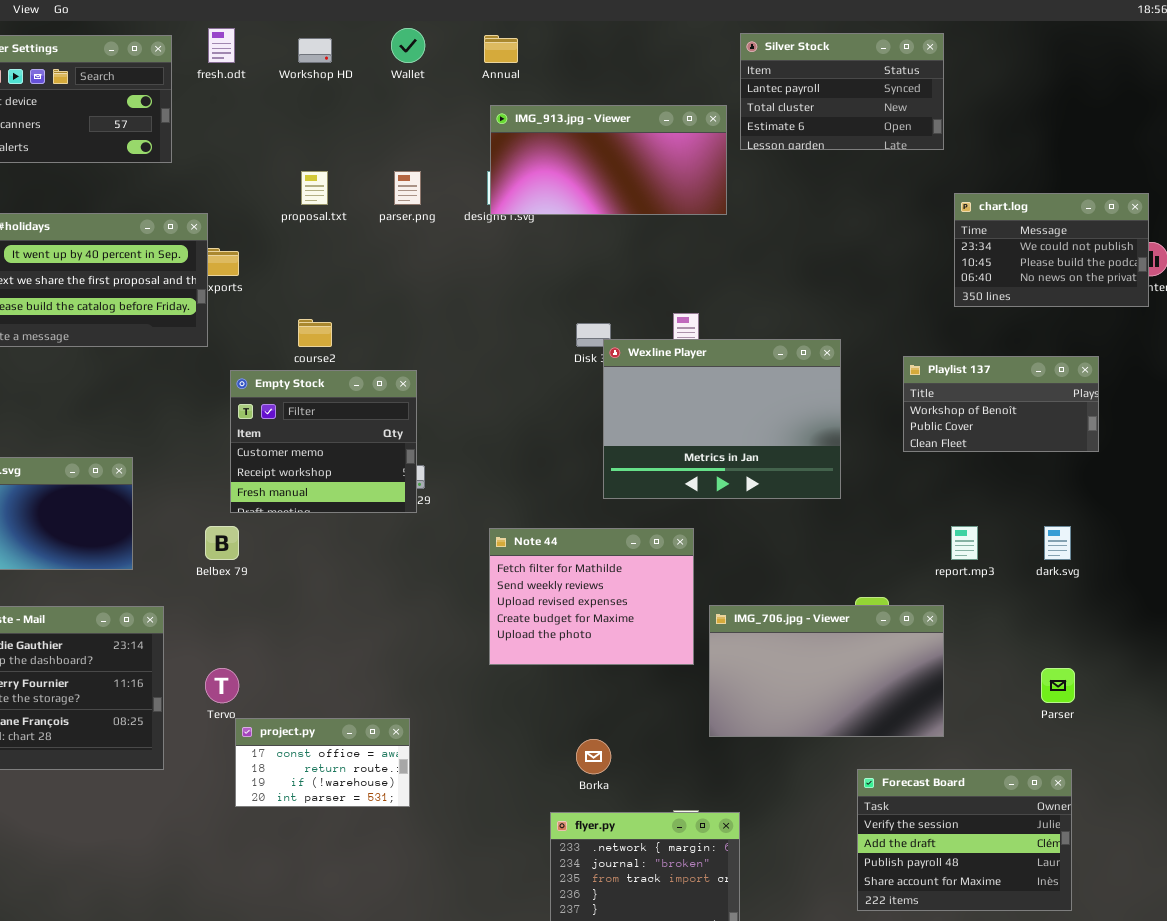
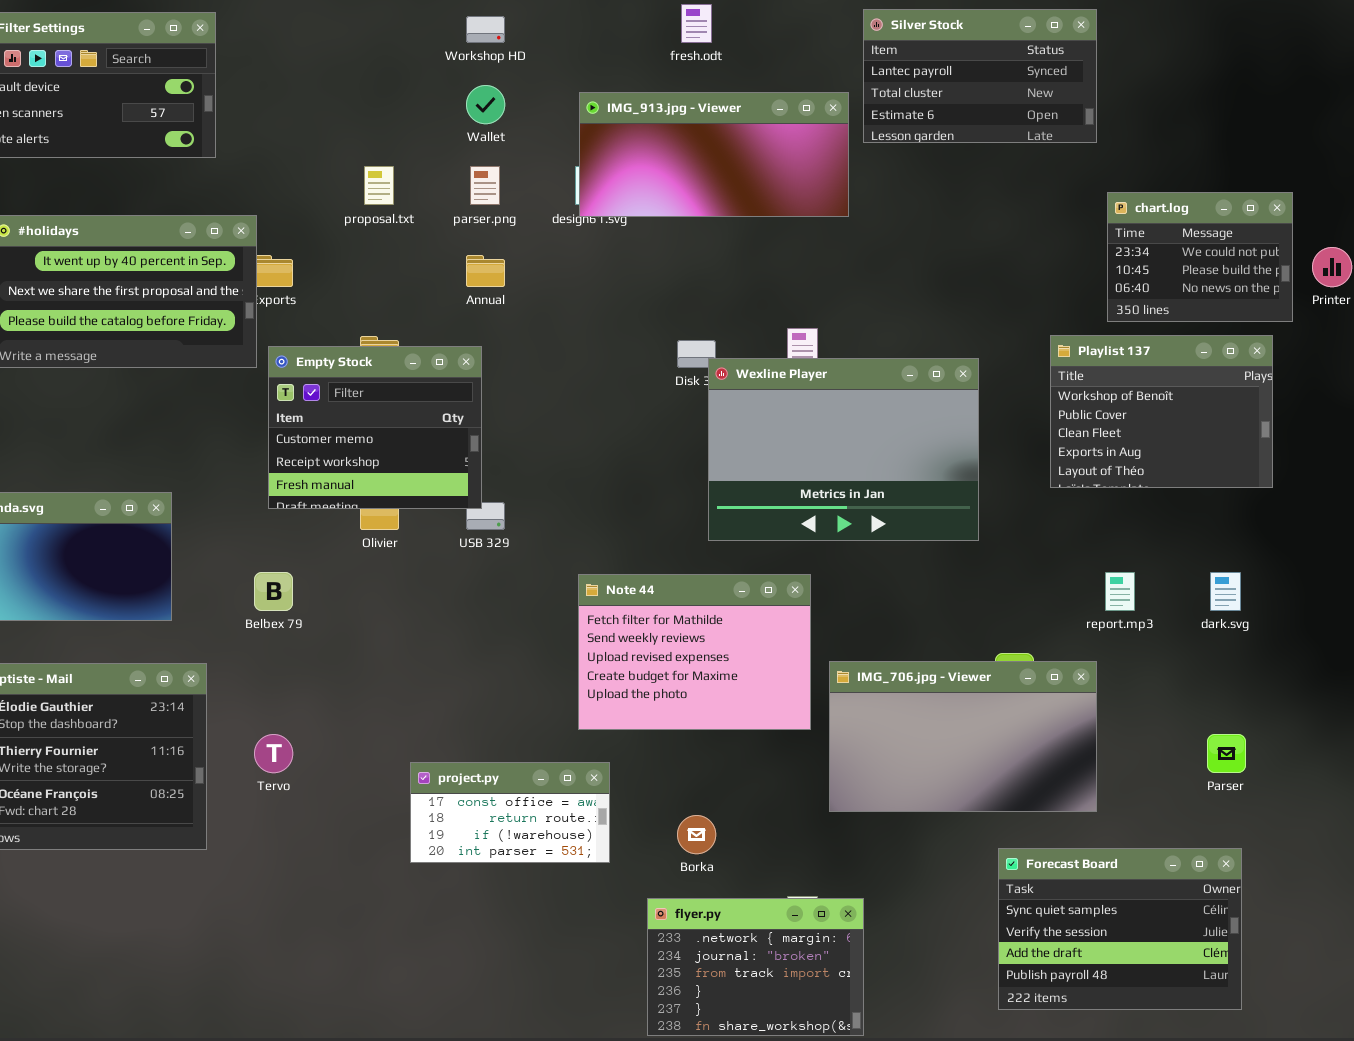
fresh.odt: [208,28,235,63] -> [681,4,712,43], moved
Wallet: [391,28,425,63] -> [466,85,505,124], moved
Annual: [484,35,518,63] -> [466,255,505,287], moved
Workshop HD: [298,38,332,63] -> [466,16,505,43], moved
chart.log: [954,193,1149,307] -> [1107,192,1293,322], resized
Playlist 137: [903,356,1099,452] -> [1050,335,1273,488], resized
Empty Stock: [230,370,417,513] -> [268,346,482,509], moved
project.py: [235,718,410,807] -> [410,762,610,863], moved
Forecast Board: [857,769,1072,911] -> [998,848,1242,1010], scrolled up 1 row

